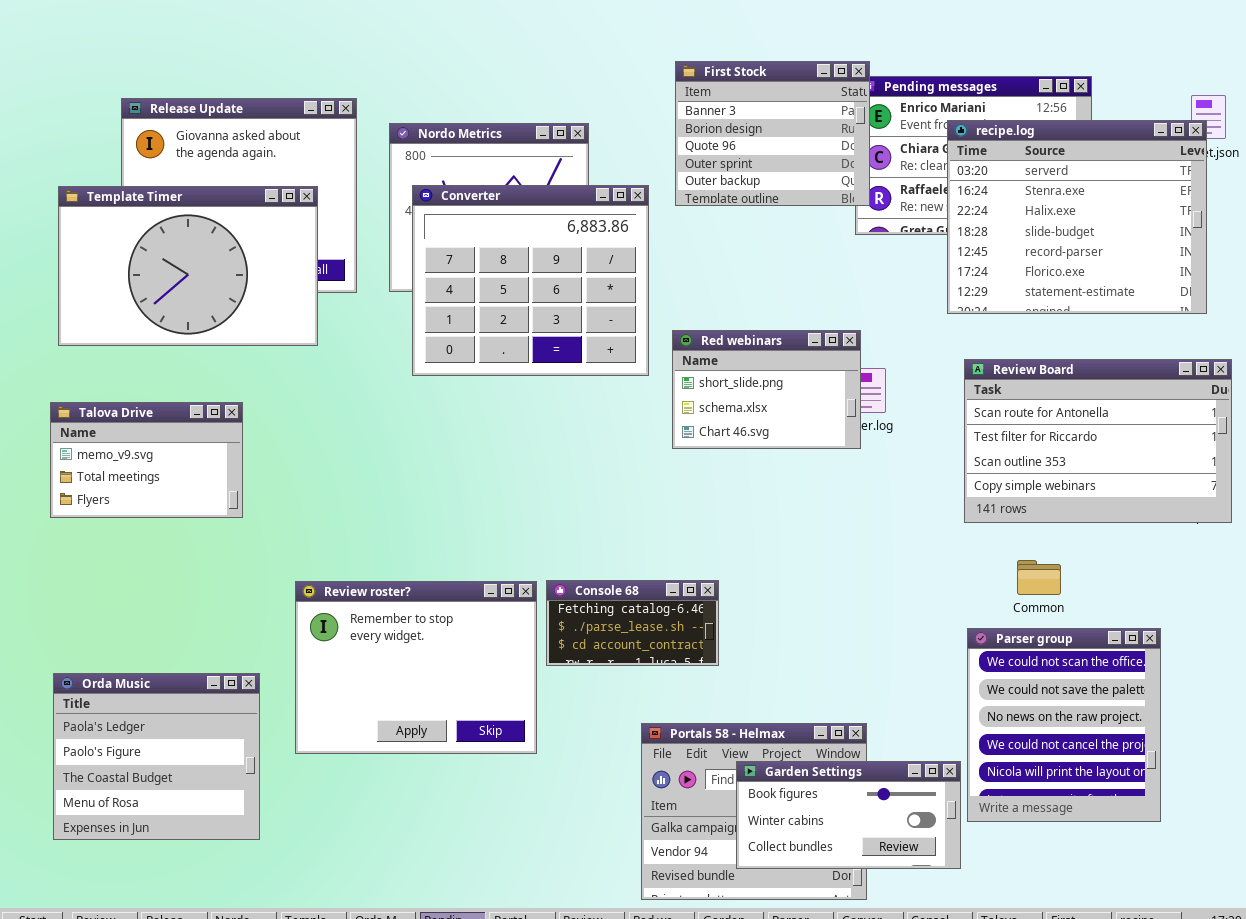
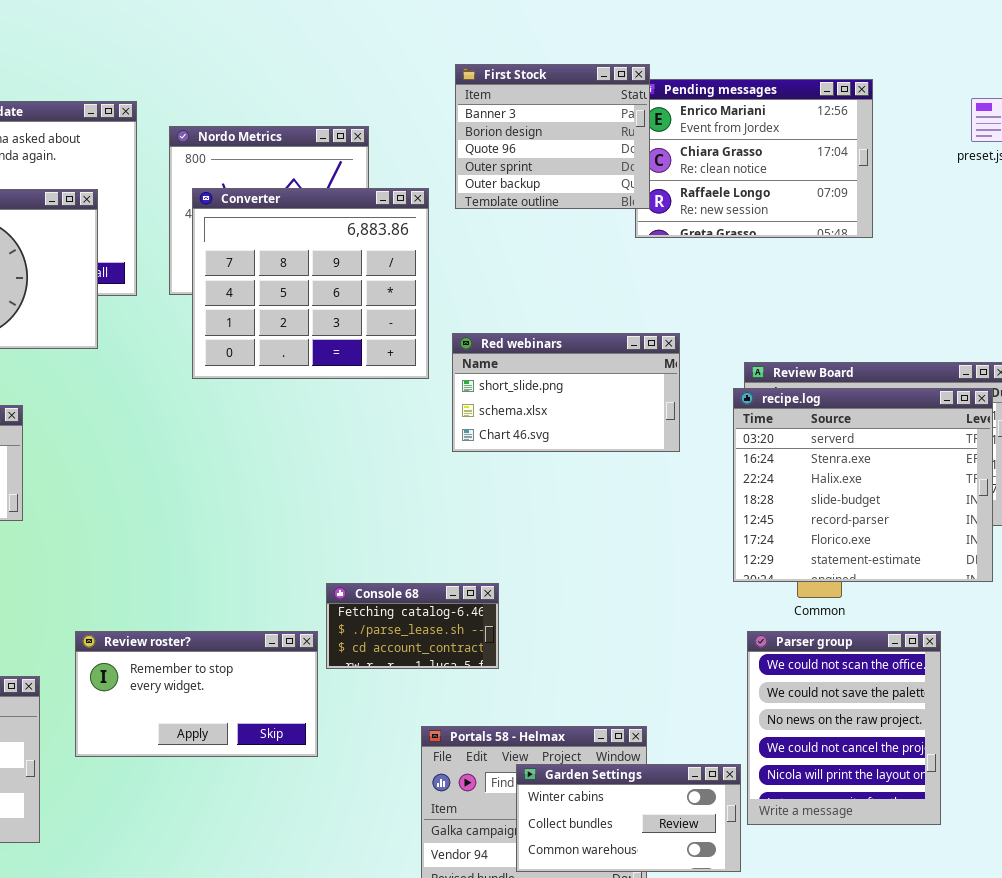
recipe.log: [947,120,1207,314] -> [733,388,993,582], moved
Red webinars: [672,330,861,449] -> [452,333,680,452], resized
Review roster?: [295,581,537,754] -> [75,631,318,757], resized
Garden Settings: [736,761,961,869] -> [516,764,741,872], scrolled down 1 row

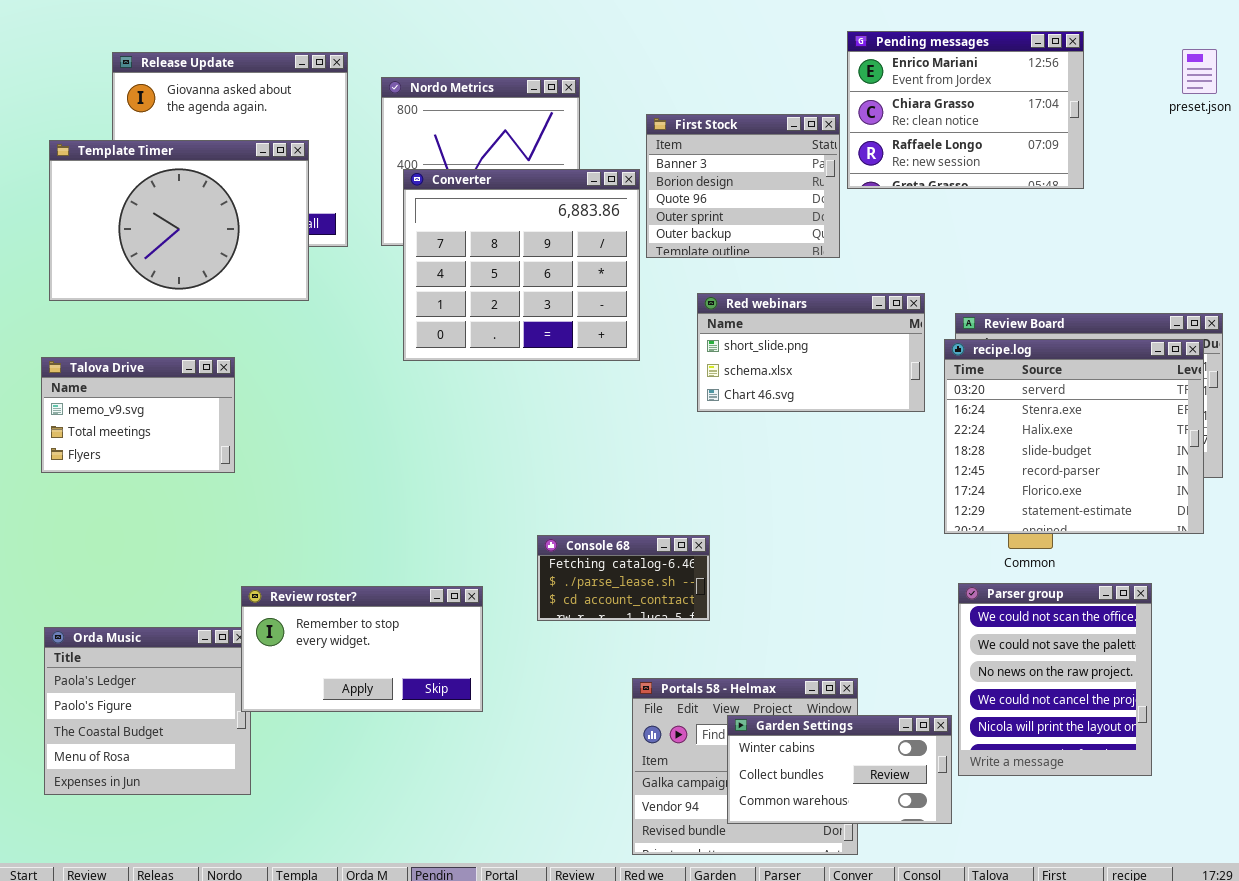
First Stock: [455,64,650,209] -> [646,114,840,258], moved
Converter: [192,188,429,379] -> [403,169,640,361], moved
Red webinars: [452,333,680,452] -> [697,293,925,412], moved
Review roster?: [75,631,318,757] -> [241,586,483,712], moved

